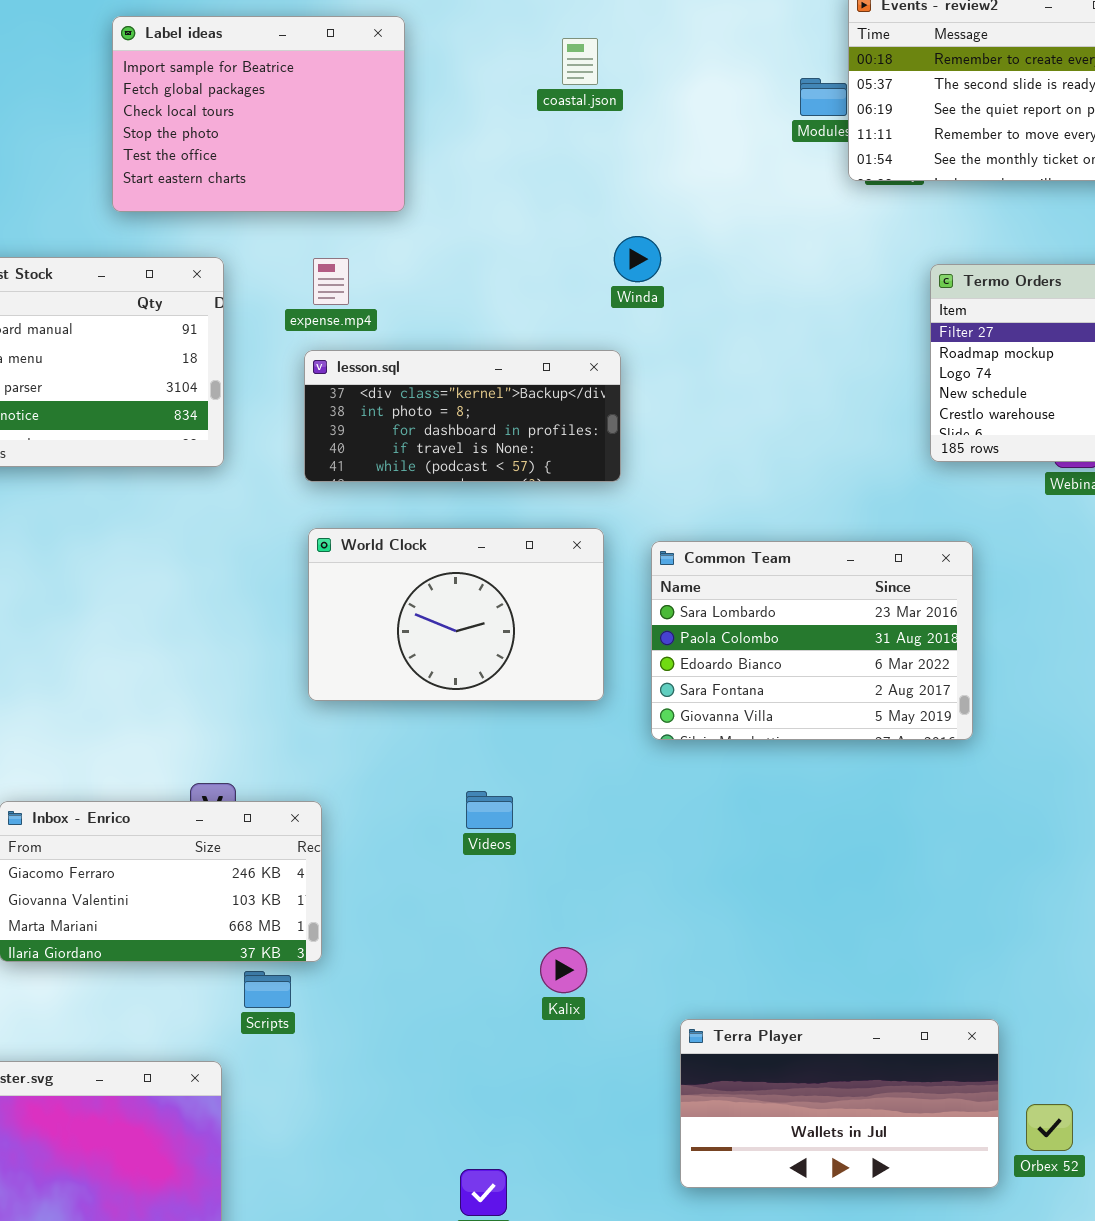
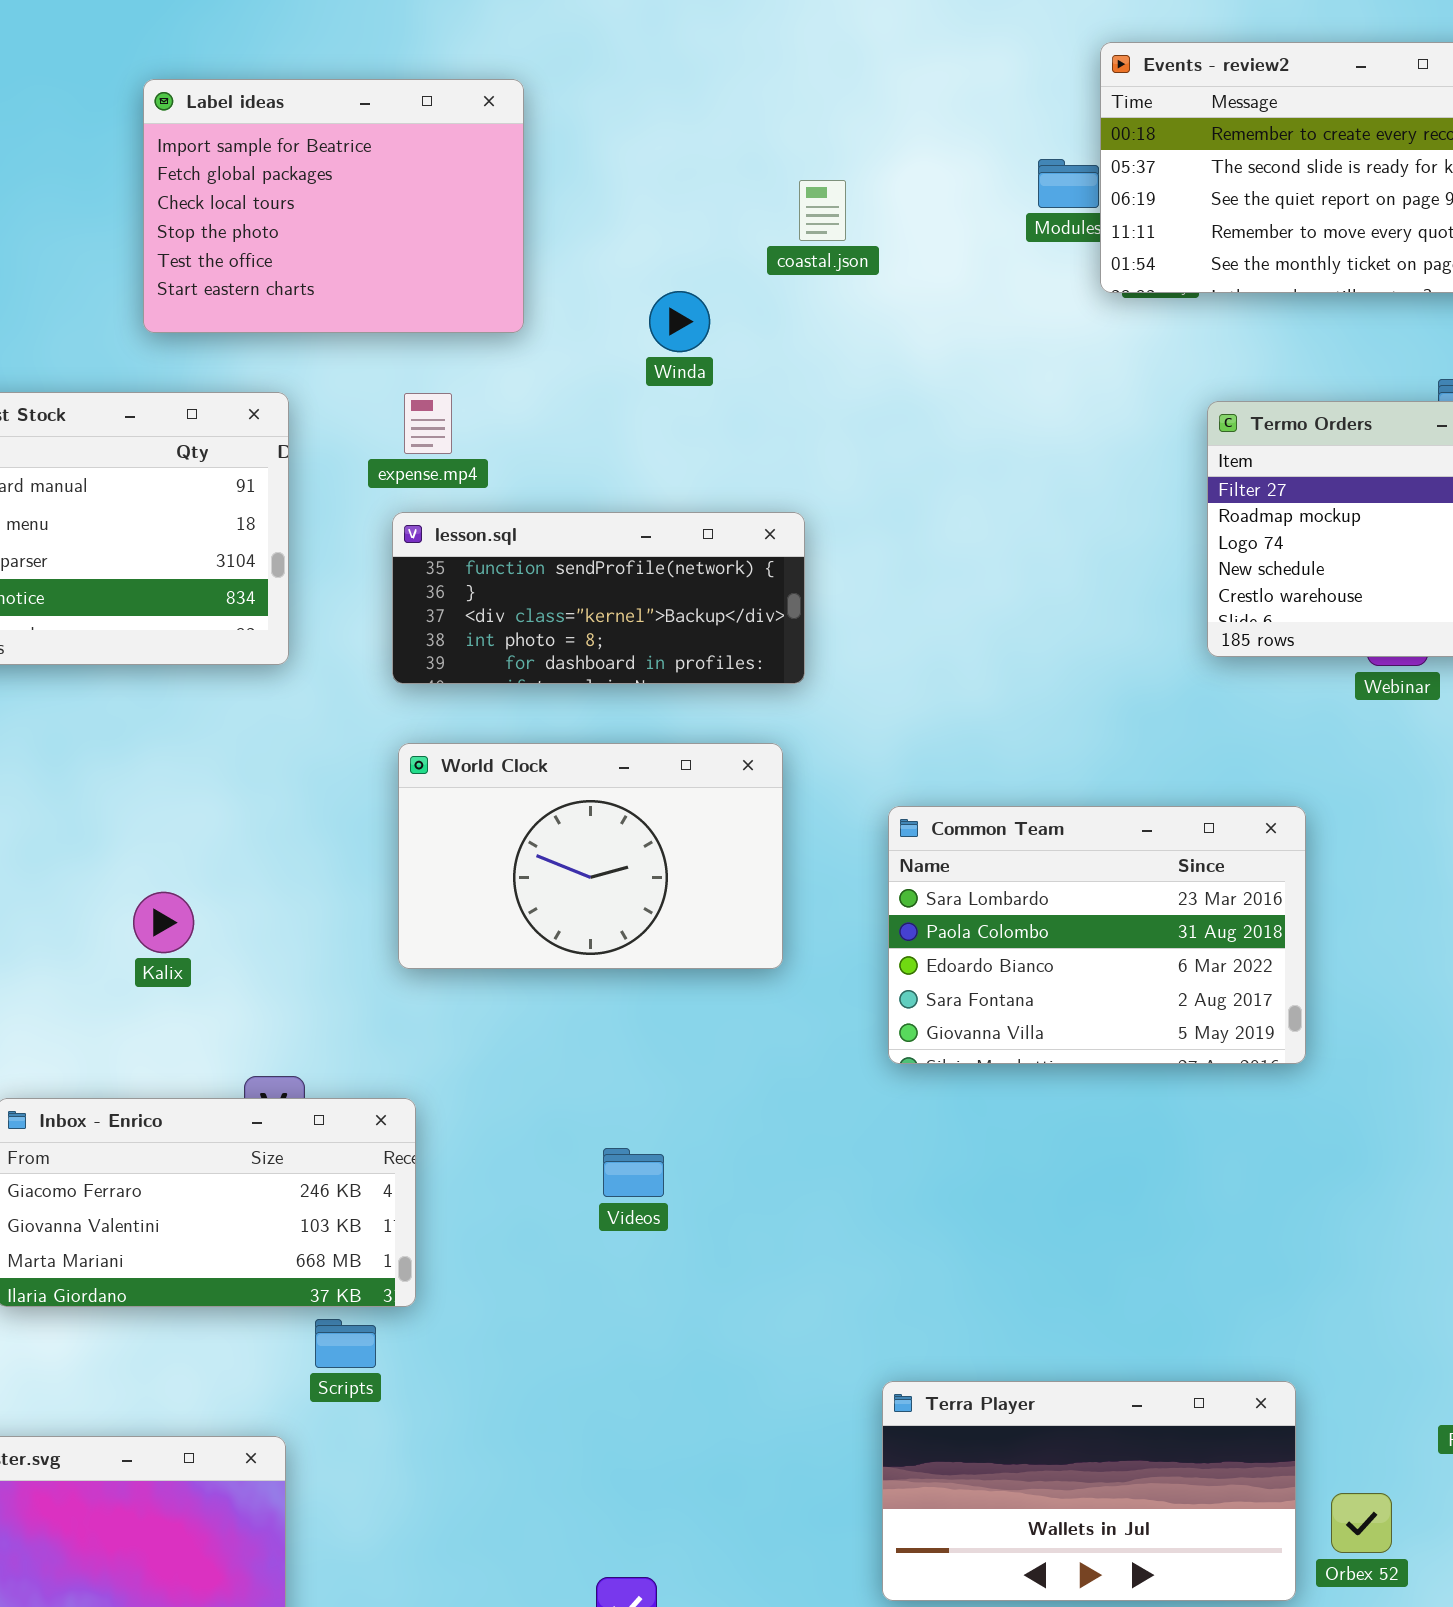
coastal.json: [562,38,598,85] -> [799,180,846,241], moved
Winda: [614,236,661,282] -> [649,291,710,352], moved
lesson.sql: [304,350,621,482] -> [392,512,805,684], scrolled up 2 rows
Common Team: [651,541,973,740] -> [888,806,1306,1064], moved
Videos: [466,791,513,829] -> [603,1148,664,1197], moved
Kalix: [540,947,587,993] -> [133,892,194,953], moved

